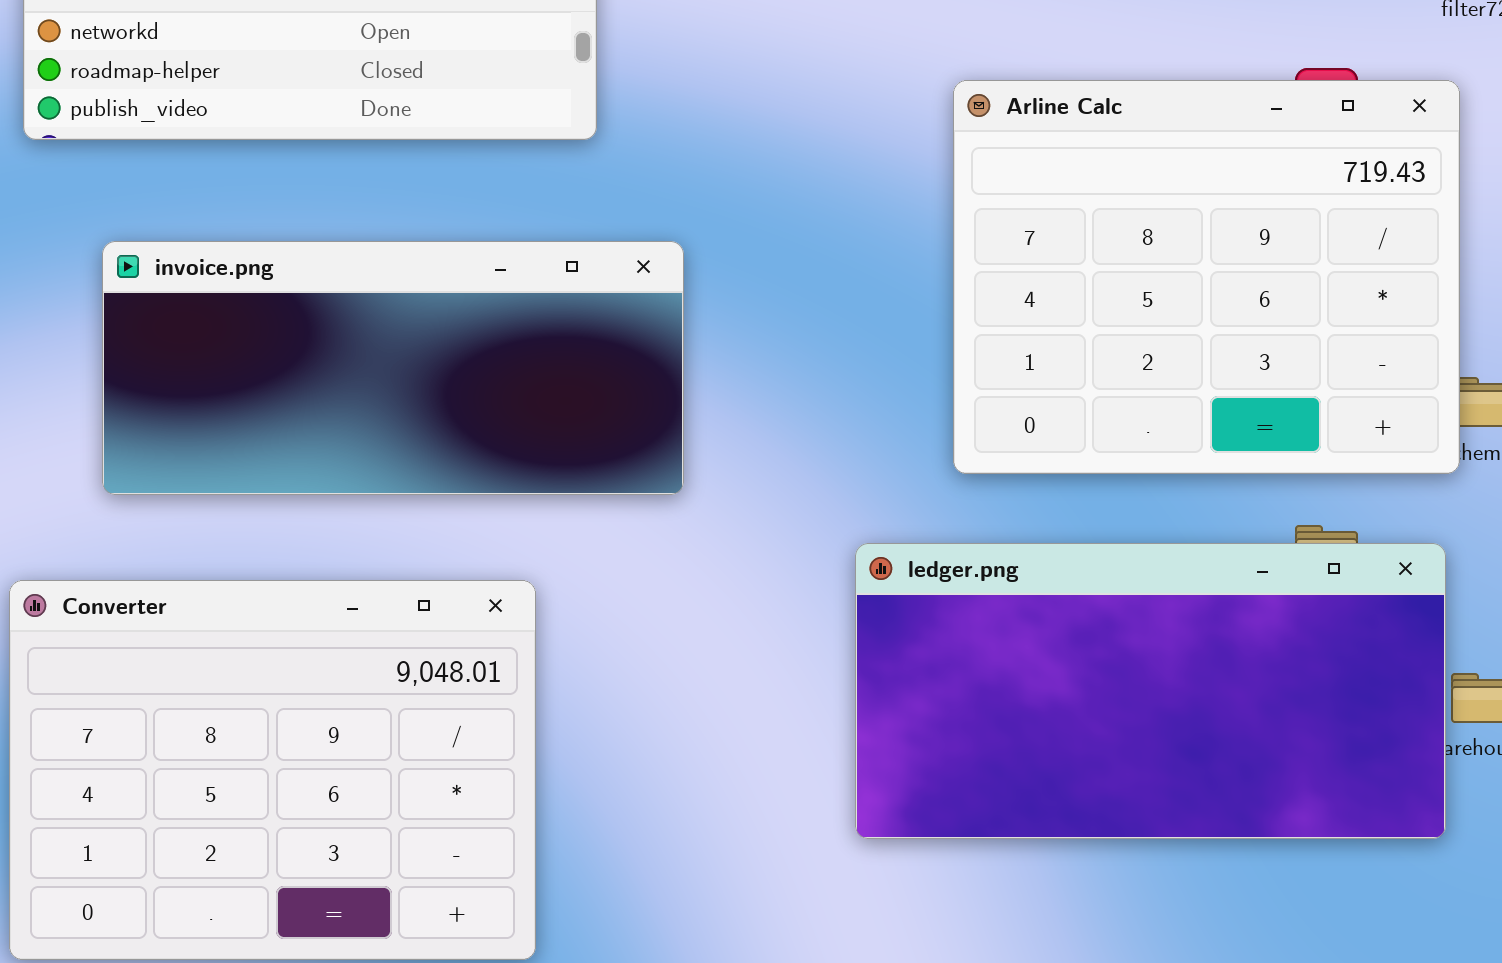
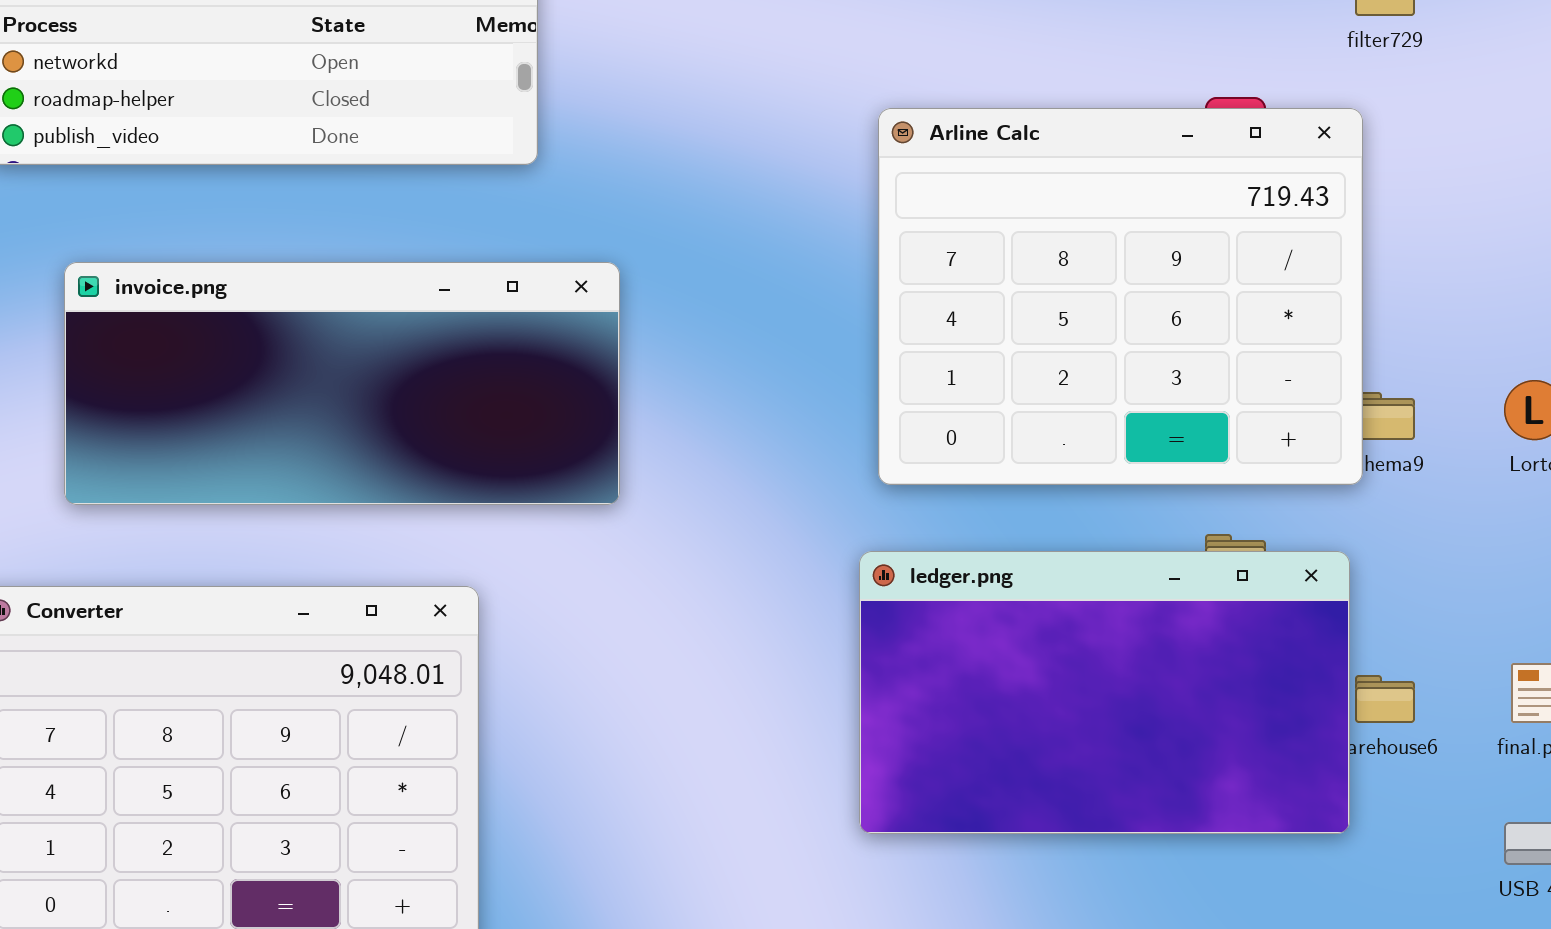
ledger.png: [855,543,1446,839] -> [859,551,1350,834], resized

